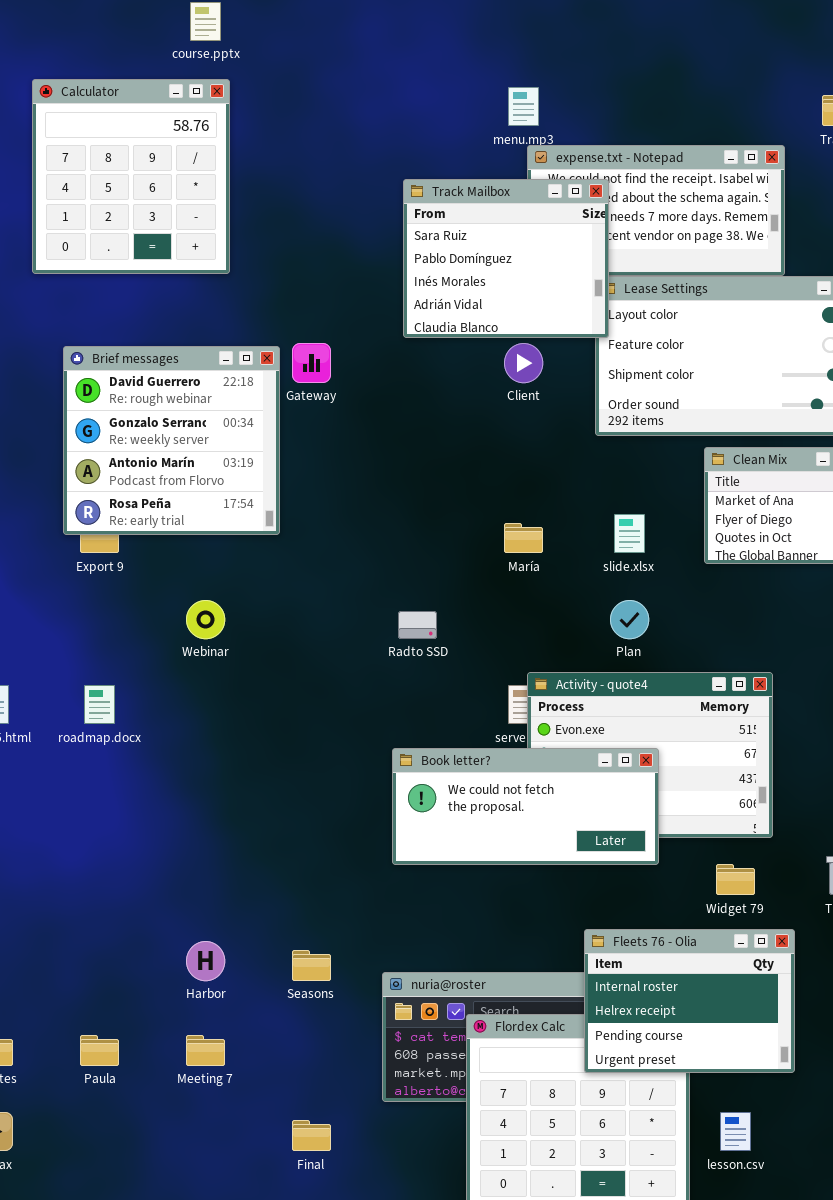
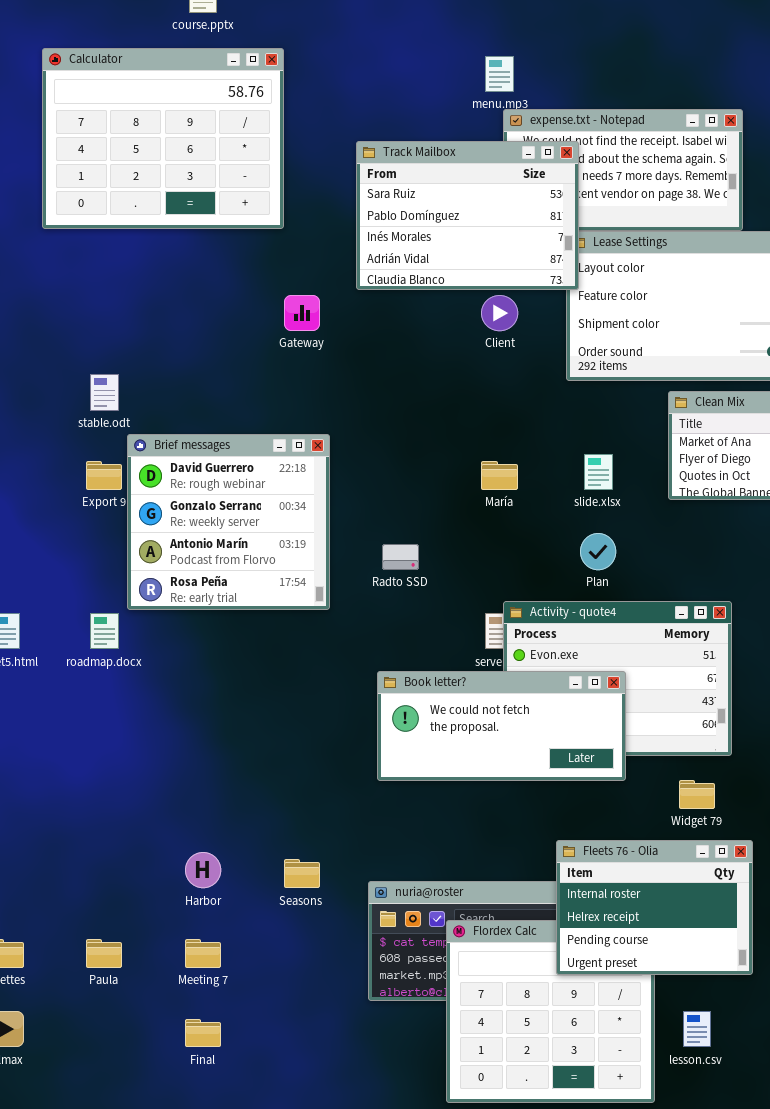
Calculator: [32,79,230,274] -> [42,48,284,229], resized
Track Mailbox: [403,179,609,338] -> [356,141,579,290], resized
Brief messages: [63,346,280,535] -> [127,434,330,610], moved
Final: [292,1120,331,1151] -> [185,1019,221,1047], moved

